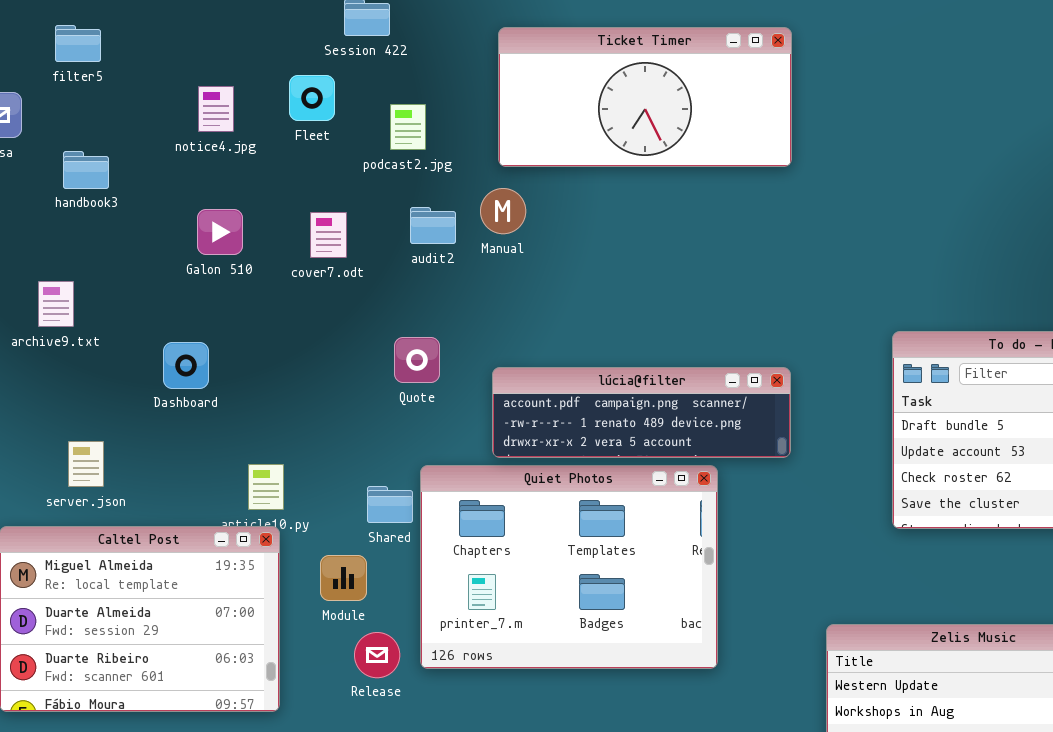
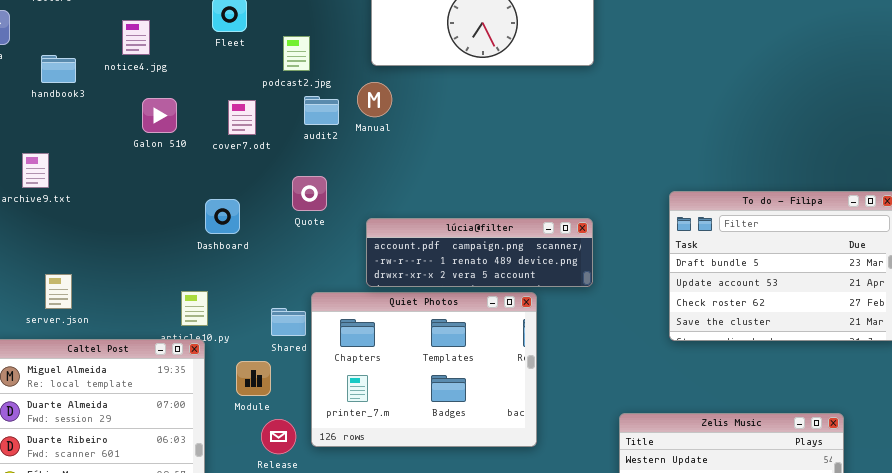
notice4.jpg: [198,86,234,132] -> [122,20,150,55], moved
podcast2.jpg: [390,104,426,150] -> [283,36,310,71], moved
Quote: [394,337,440,383] -> [292,176,327,211], moved
Dashboard: [163,342,209,389] -> [205,199,240,234], moved

